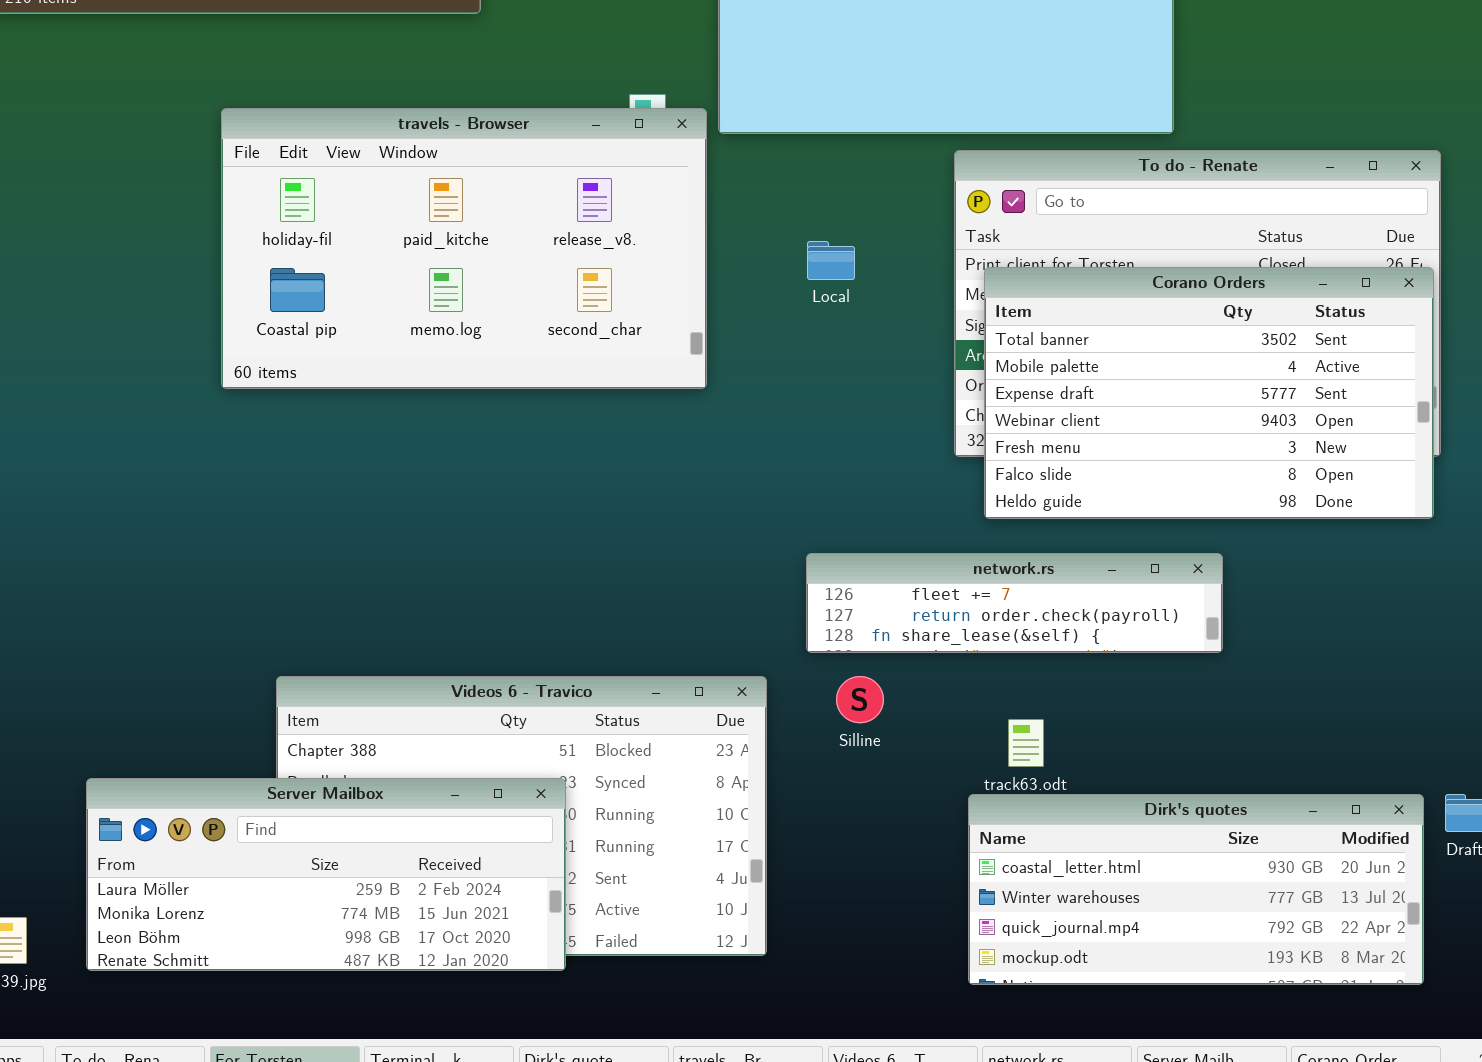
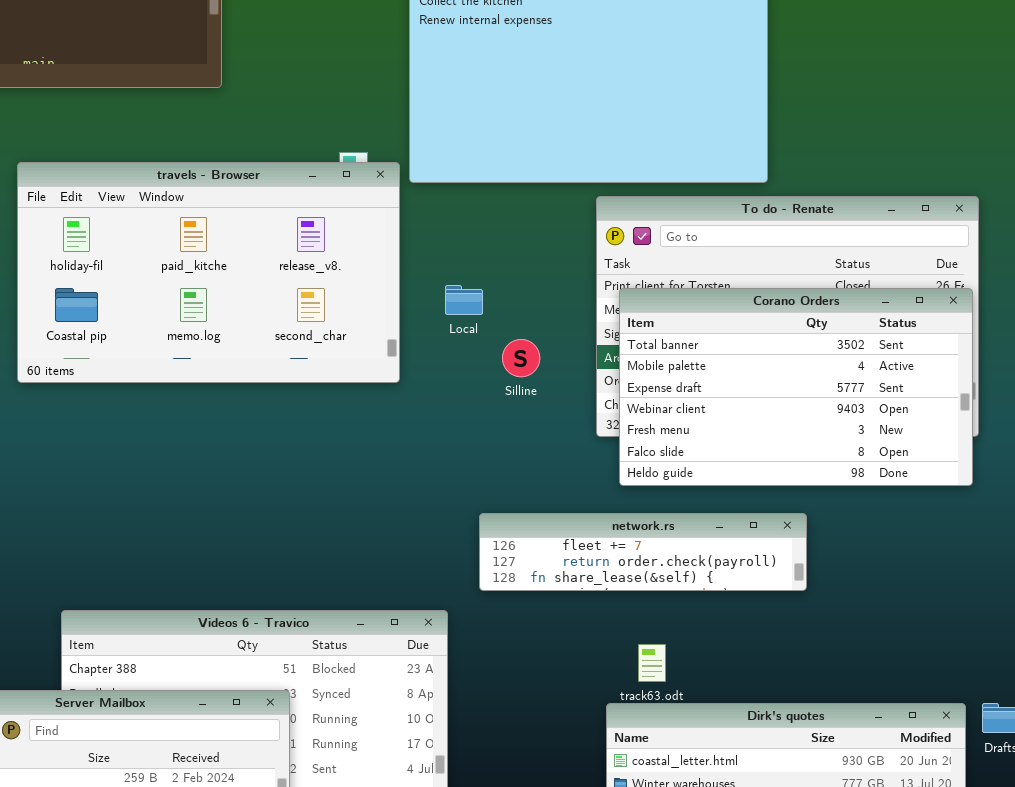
Local: [807,241,855,280] -> [445,285,483,315], moved
Silline: [836,676,884,723] -> [502,339,540,377], moved

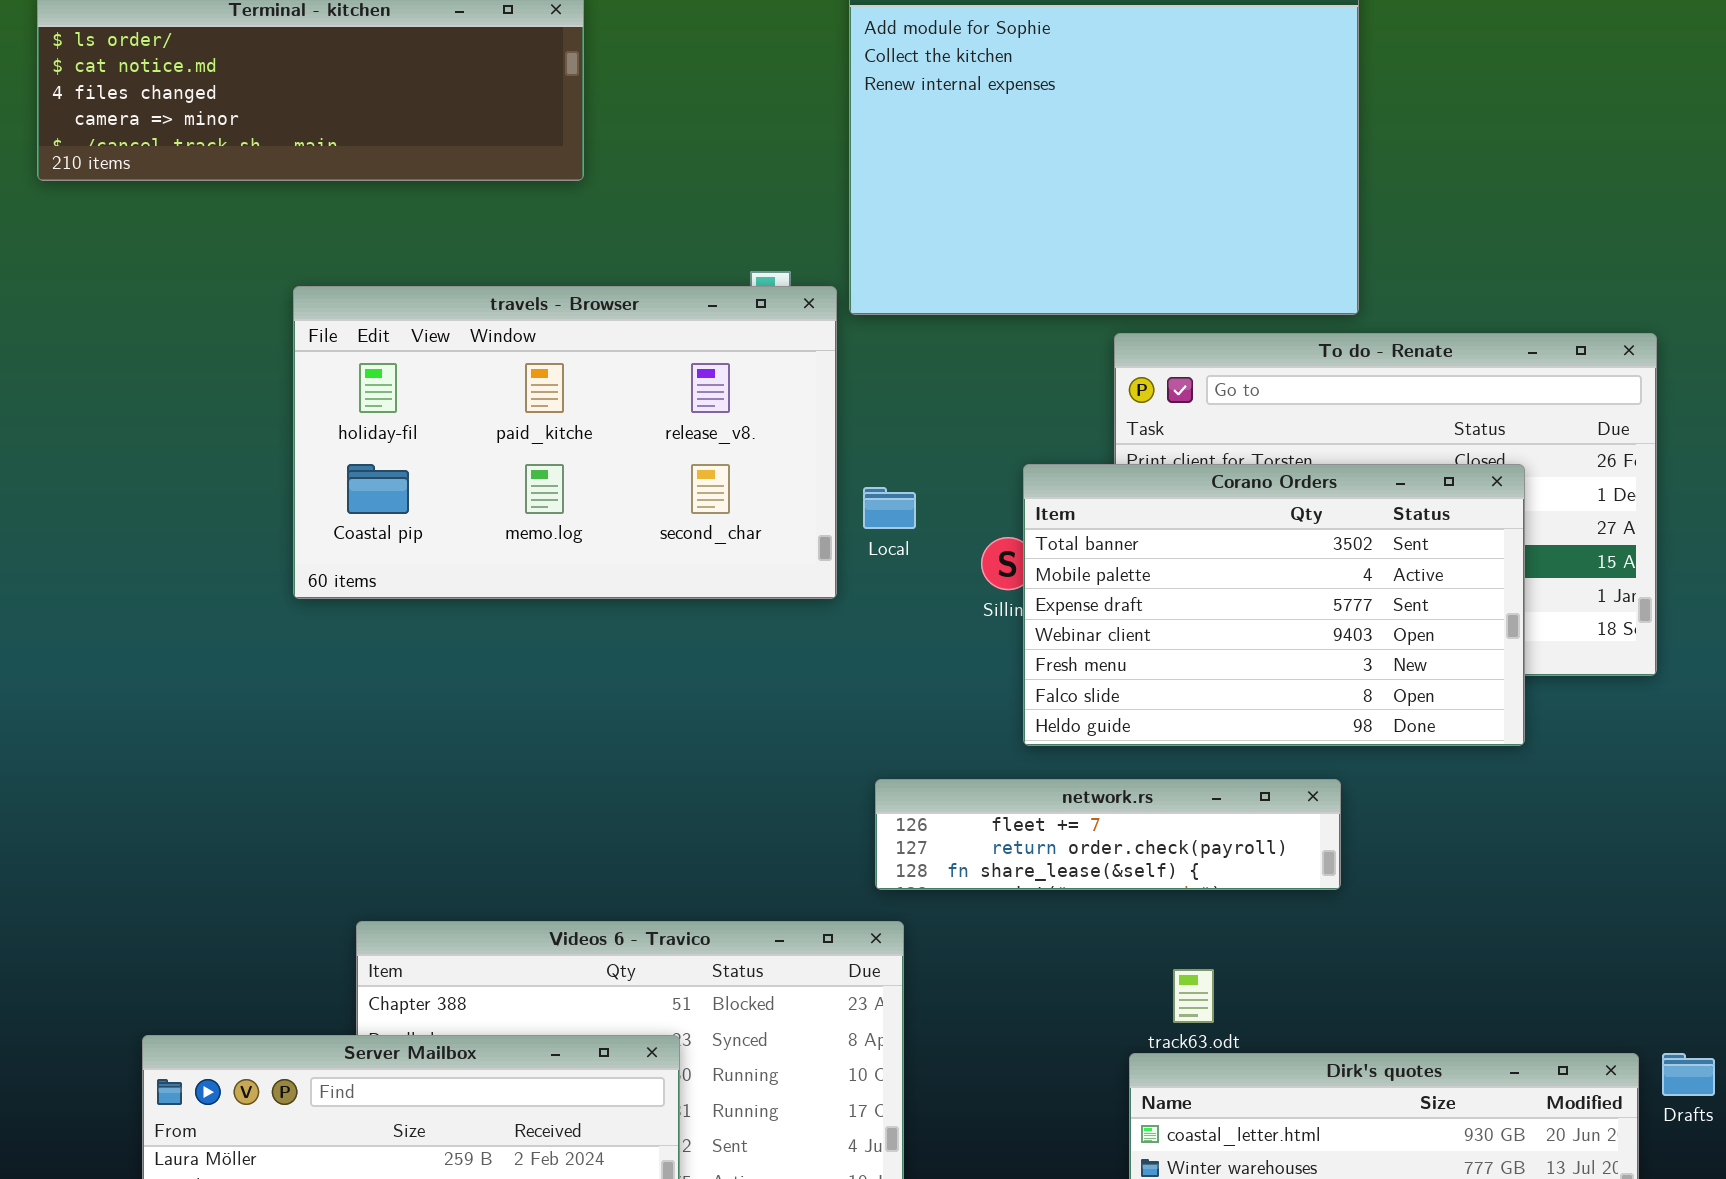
Local: [445,285,483,315] -> [863,487,916,529], moved
Corano Orders: [619,288,973,486] -> [1023,464,1525,746], moved
network.rs: [479,513,807,591] -> [875,779,1341,890], moved

